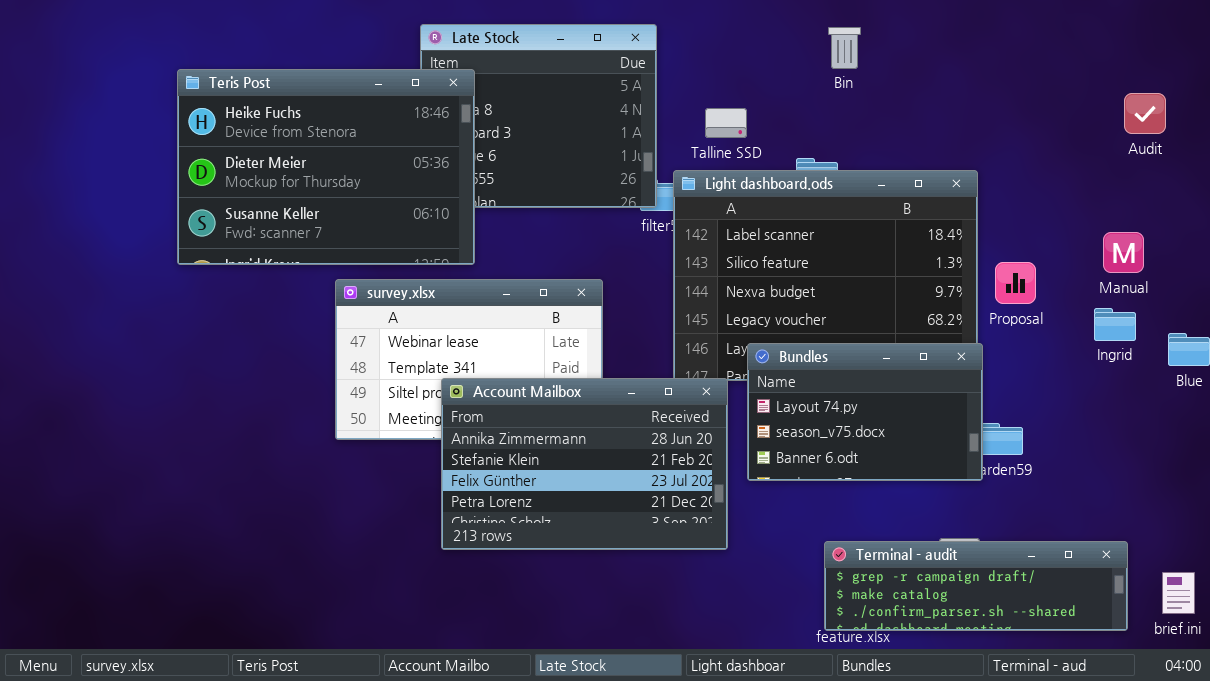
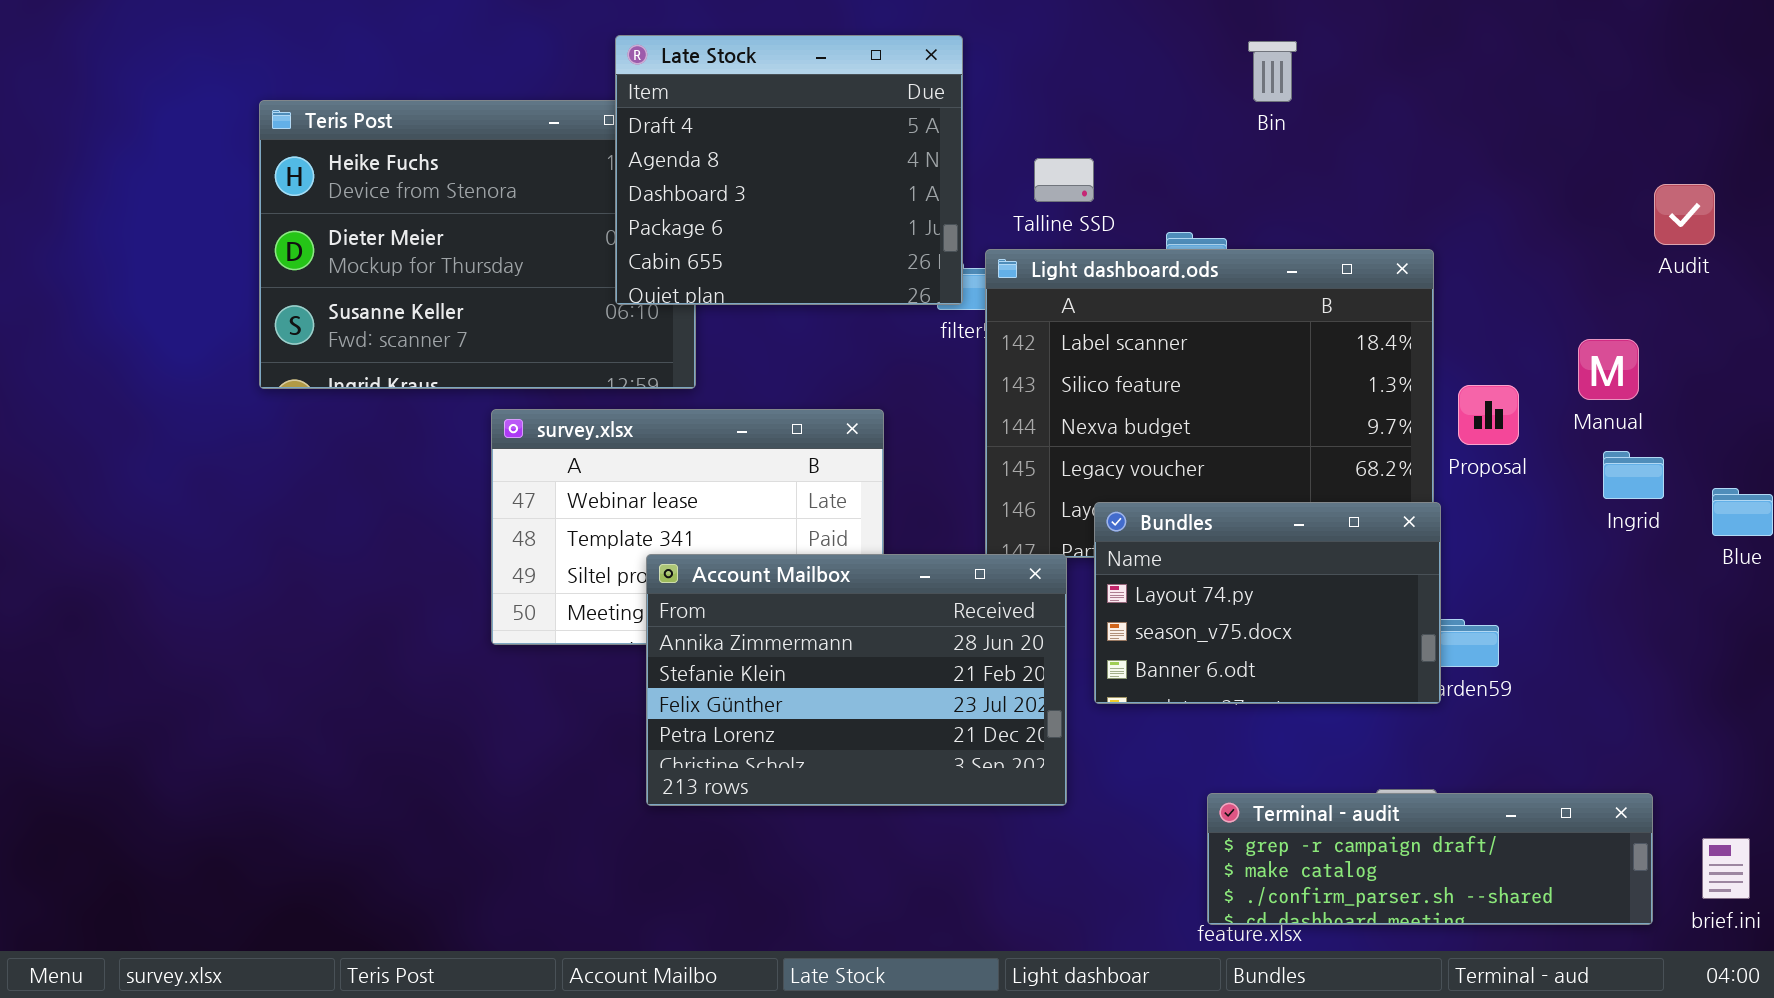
Late Stock: [420,24,657,208] -> [615,35,963,305], raised
Bin: [828,27,861,69] -> [1248,41,1297,102], moved
Audit: [1124,93,1166,134] -> [1654,184,1715,245], moved
Manual: [1103,232,1144,273] -> [1578,339,1639,400], moved

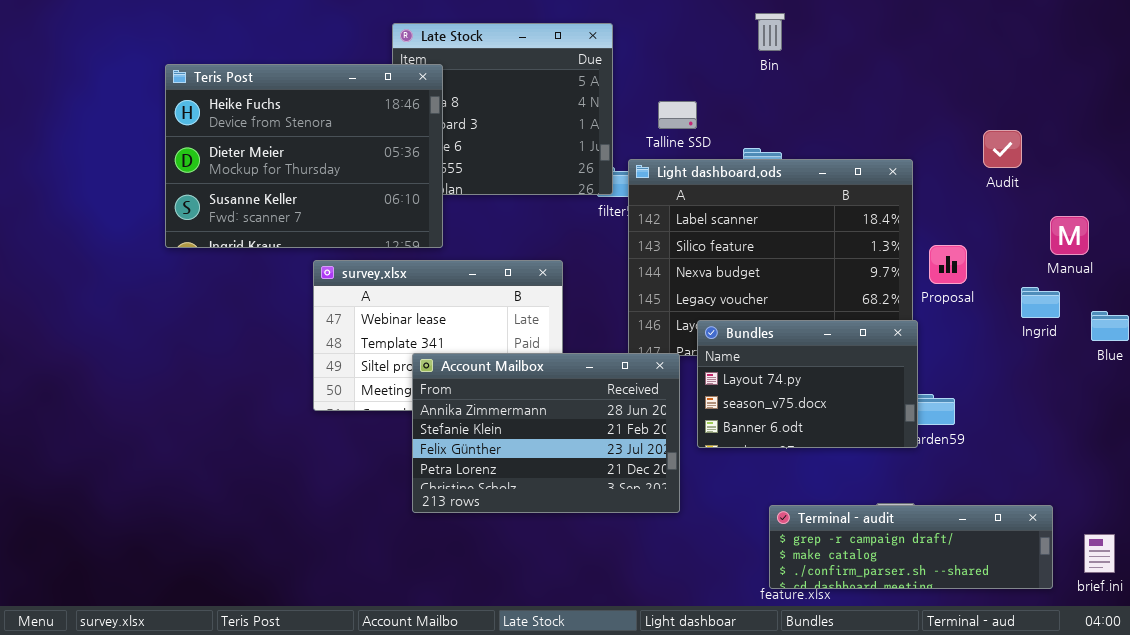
Bin: [1248,41,1297,102] -> [755,13,785,51], moved
Teris Post: [259,100,696,389] -> [165,64,443,248], raised
Audit: [1654,184,1715,245] -> [983,130,1022,168], moved
Manual: [1578,339,1639,400] -> [1050,216,1089,255], moved

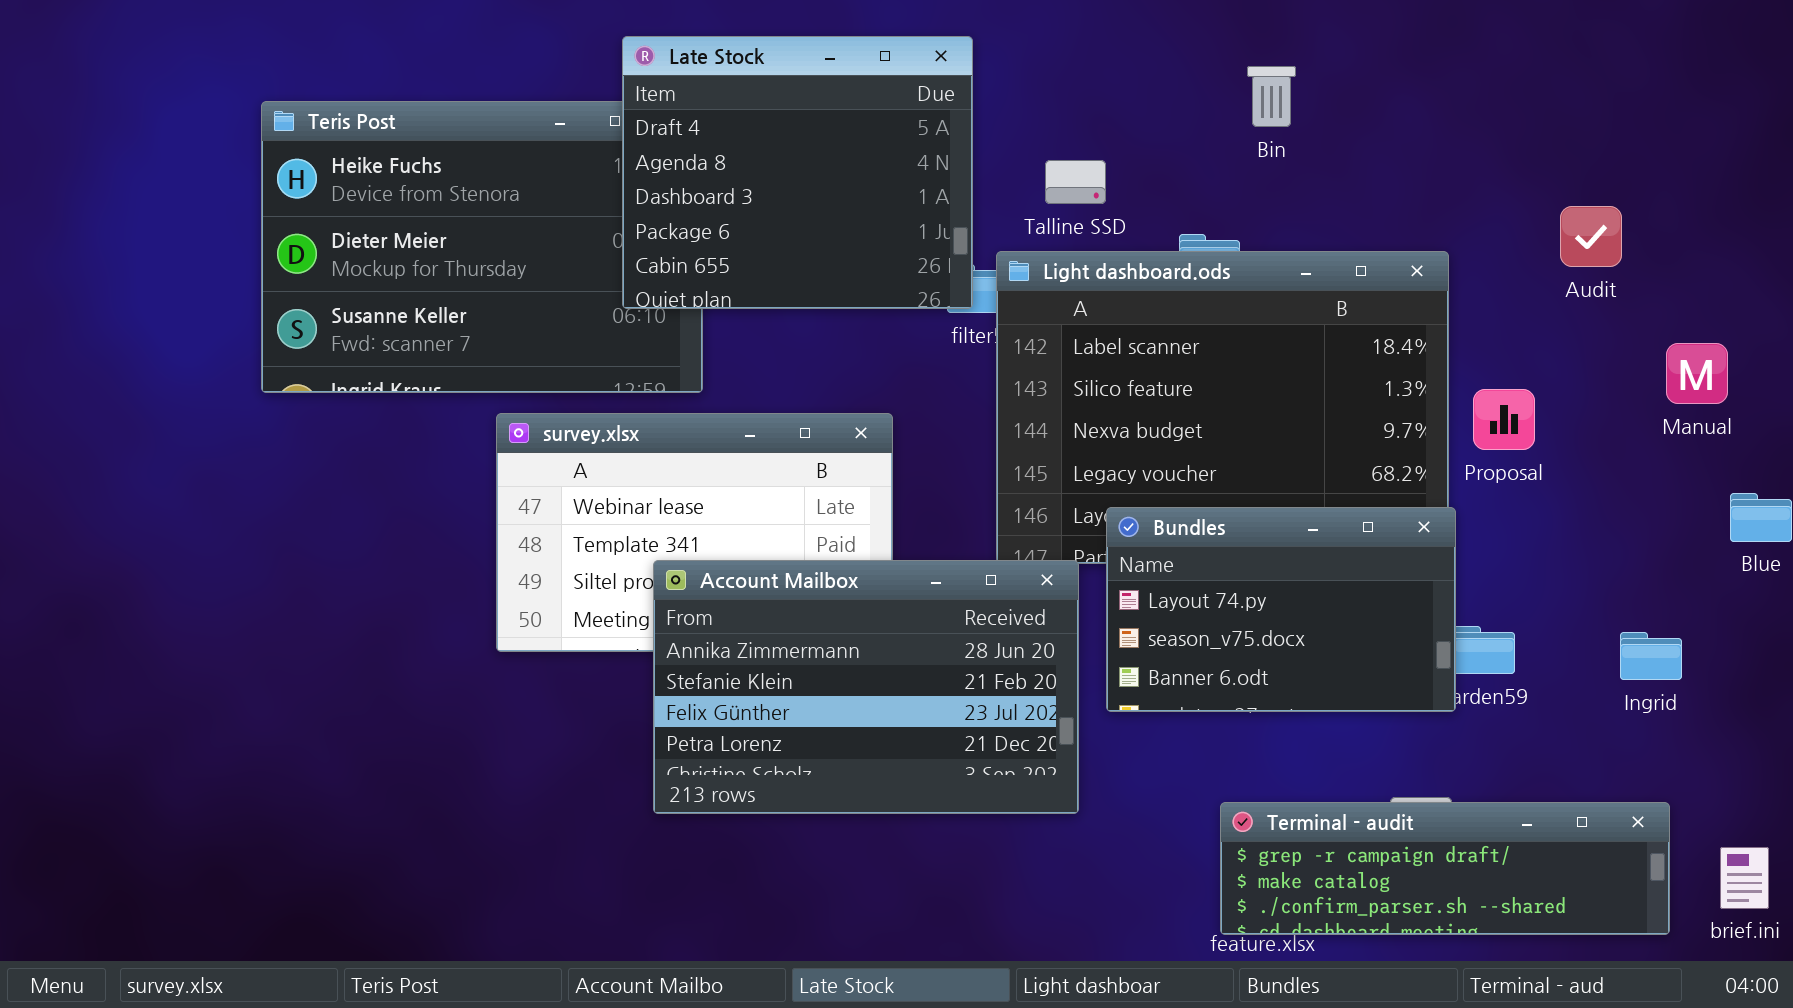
Bin: [755,13,785,51] -> [1247,66,1296,127], moved
Late Stock: [392,23,613,195] -> [622,36,973,309], raised
Ingrid: [1021,287,1060,318] -> [1620,632,1682,680], moved

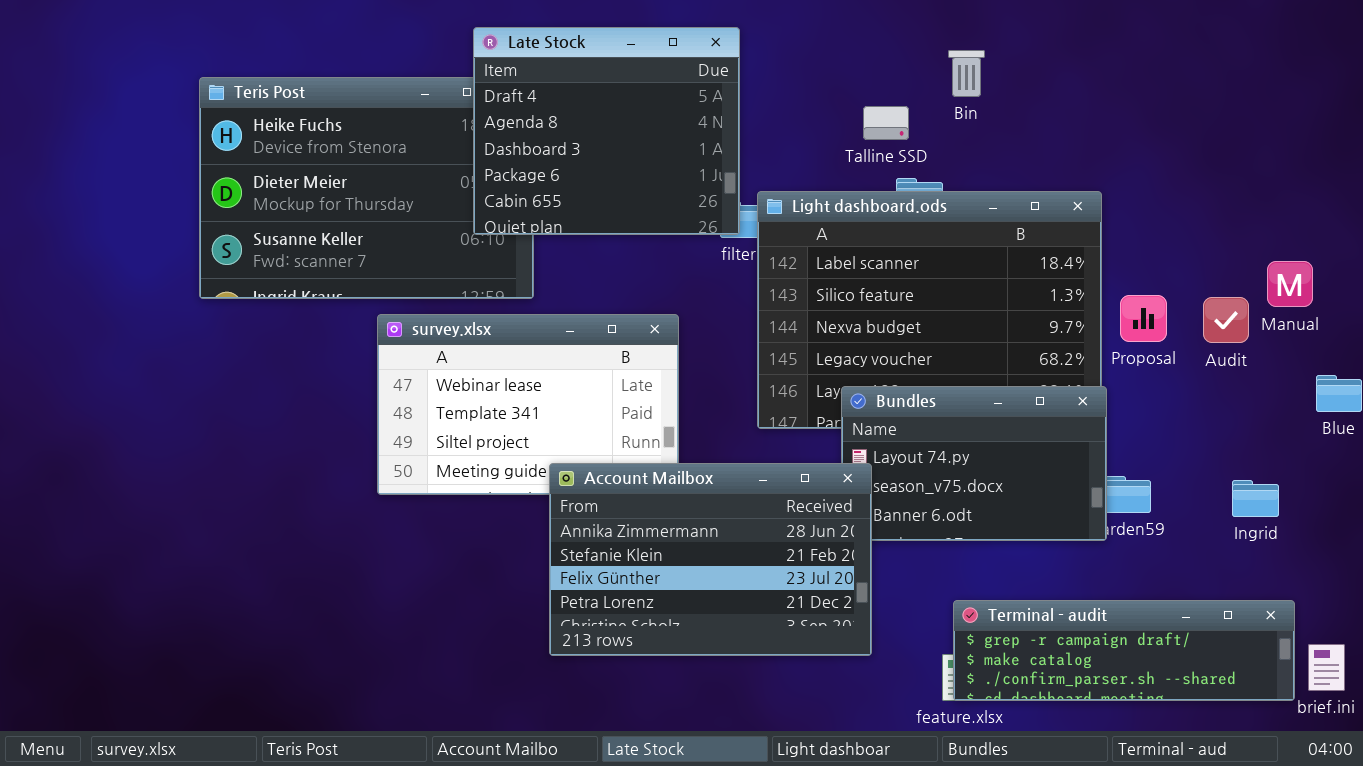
Talline SSD: [1045,160,1106,204] -> [863,106,909,140], moved
Audit: [1560,206,1622,267] -> [1203,297,1249,343], moved
Account Mailbox: [653,560,1079,814] -> [549,463,872,656], moved
Terminal - audit: [1220,802,1670,935] -> [953,600,1295,701], moved

